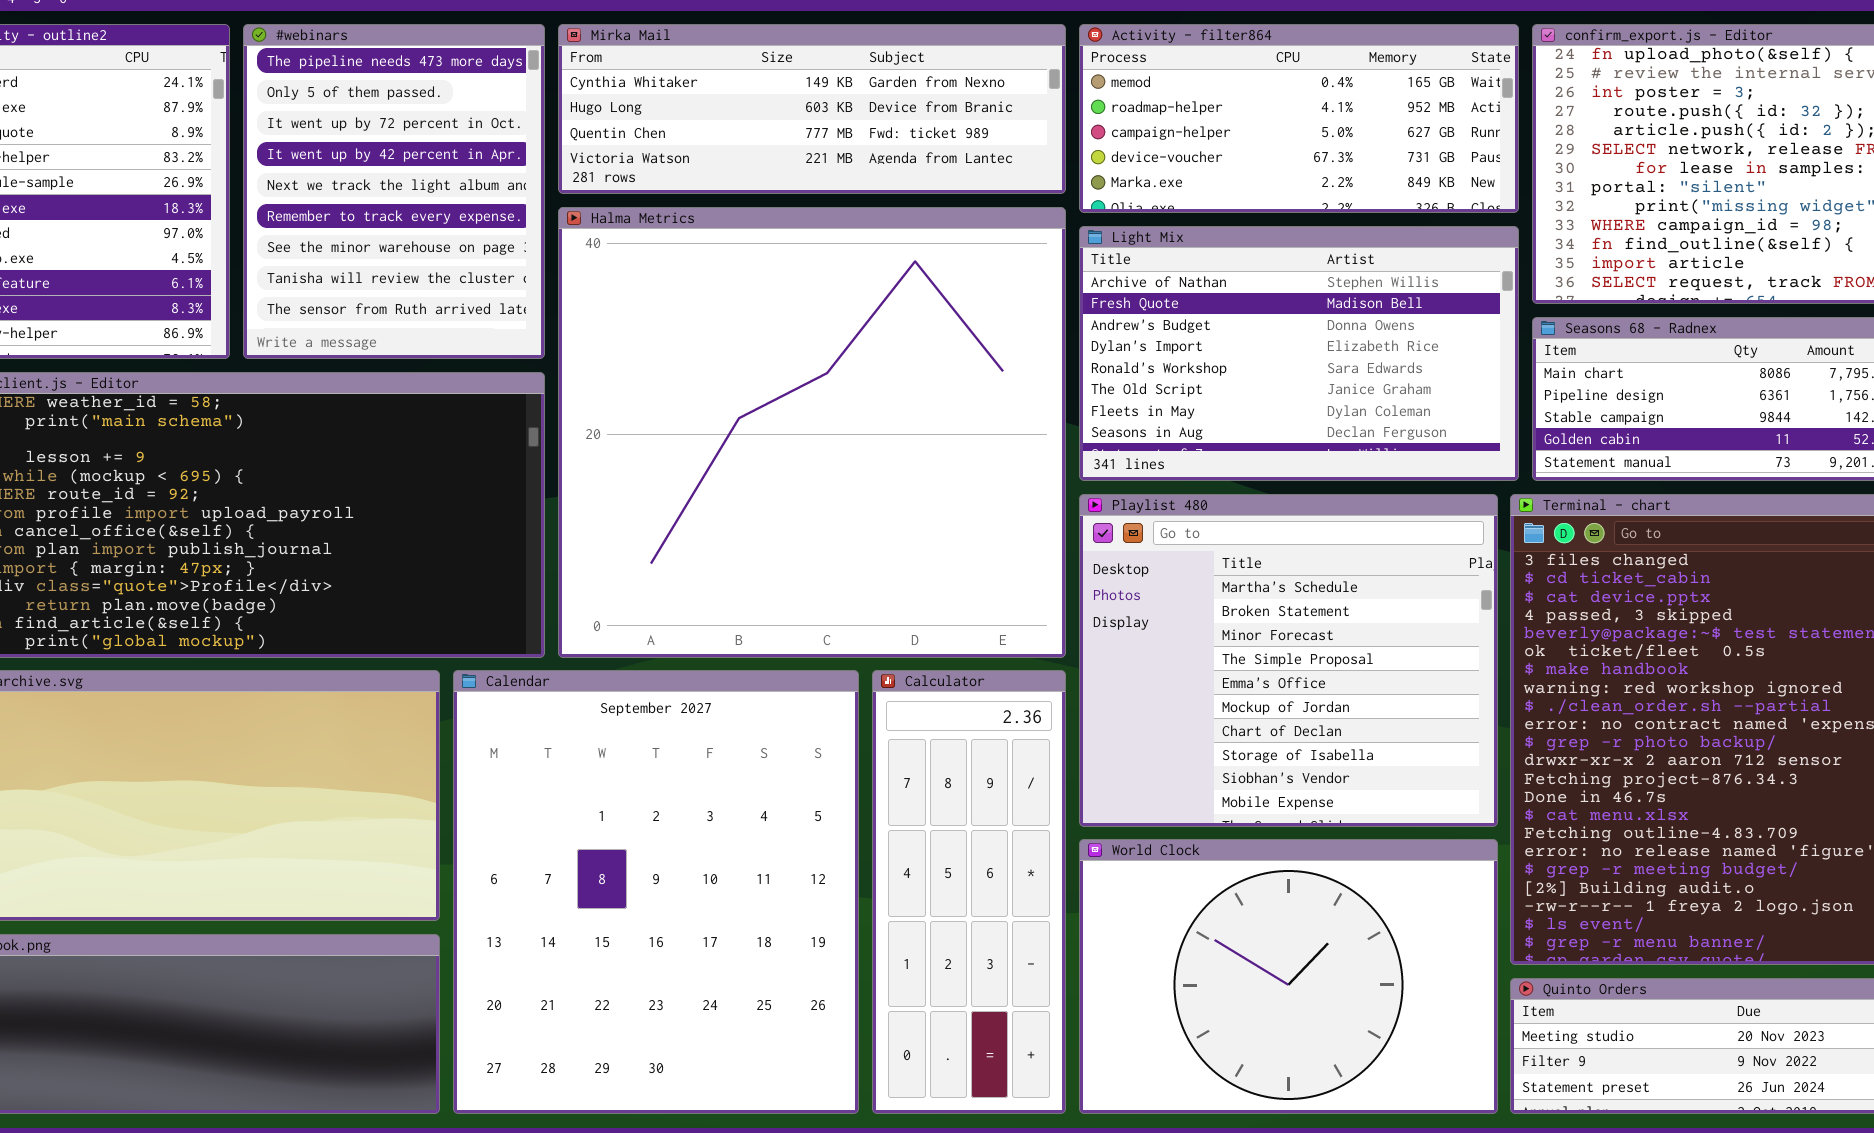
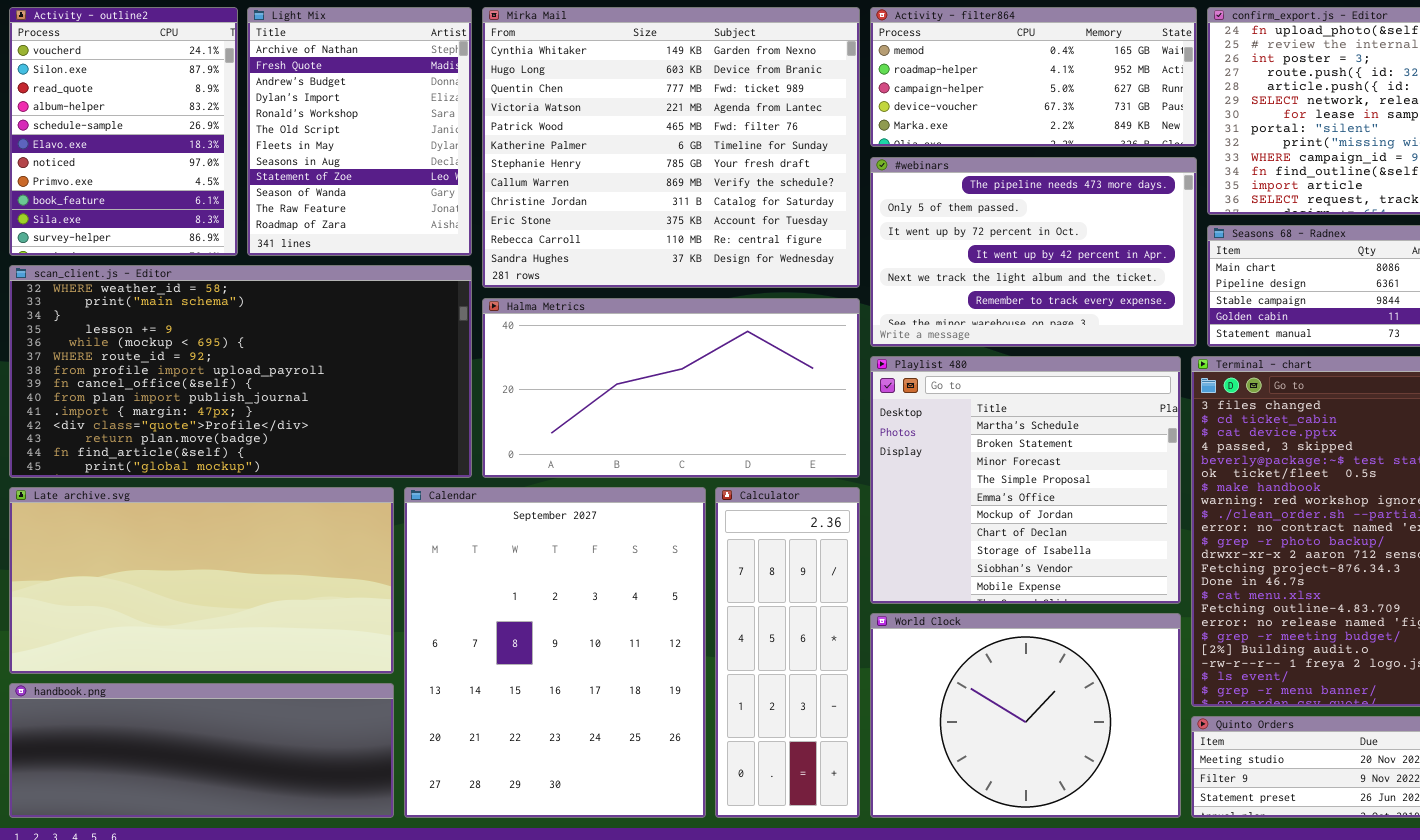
#webinars: [243,24,545,359] -> [870,157,1197,347], moved, resized
Mirka Mail: [558,24,1066,194] -> [482,7,860,288], resized
Halma Metrics: [558,207,1066,658] -> [482,298,860,478], resized
Light Mix: [1079,226,1519,481] -> [247,7,472,256], moved, resized

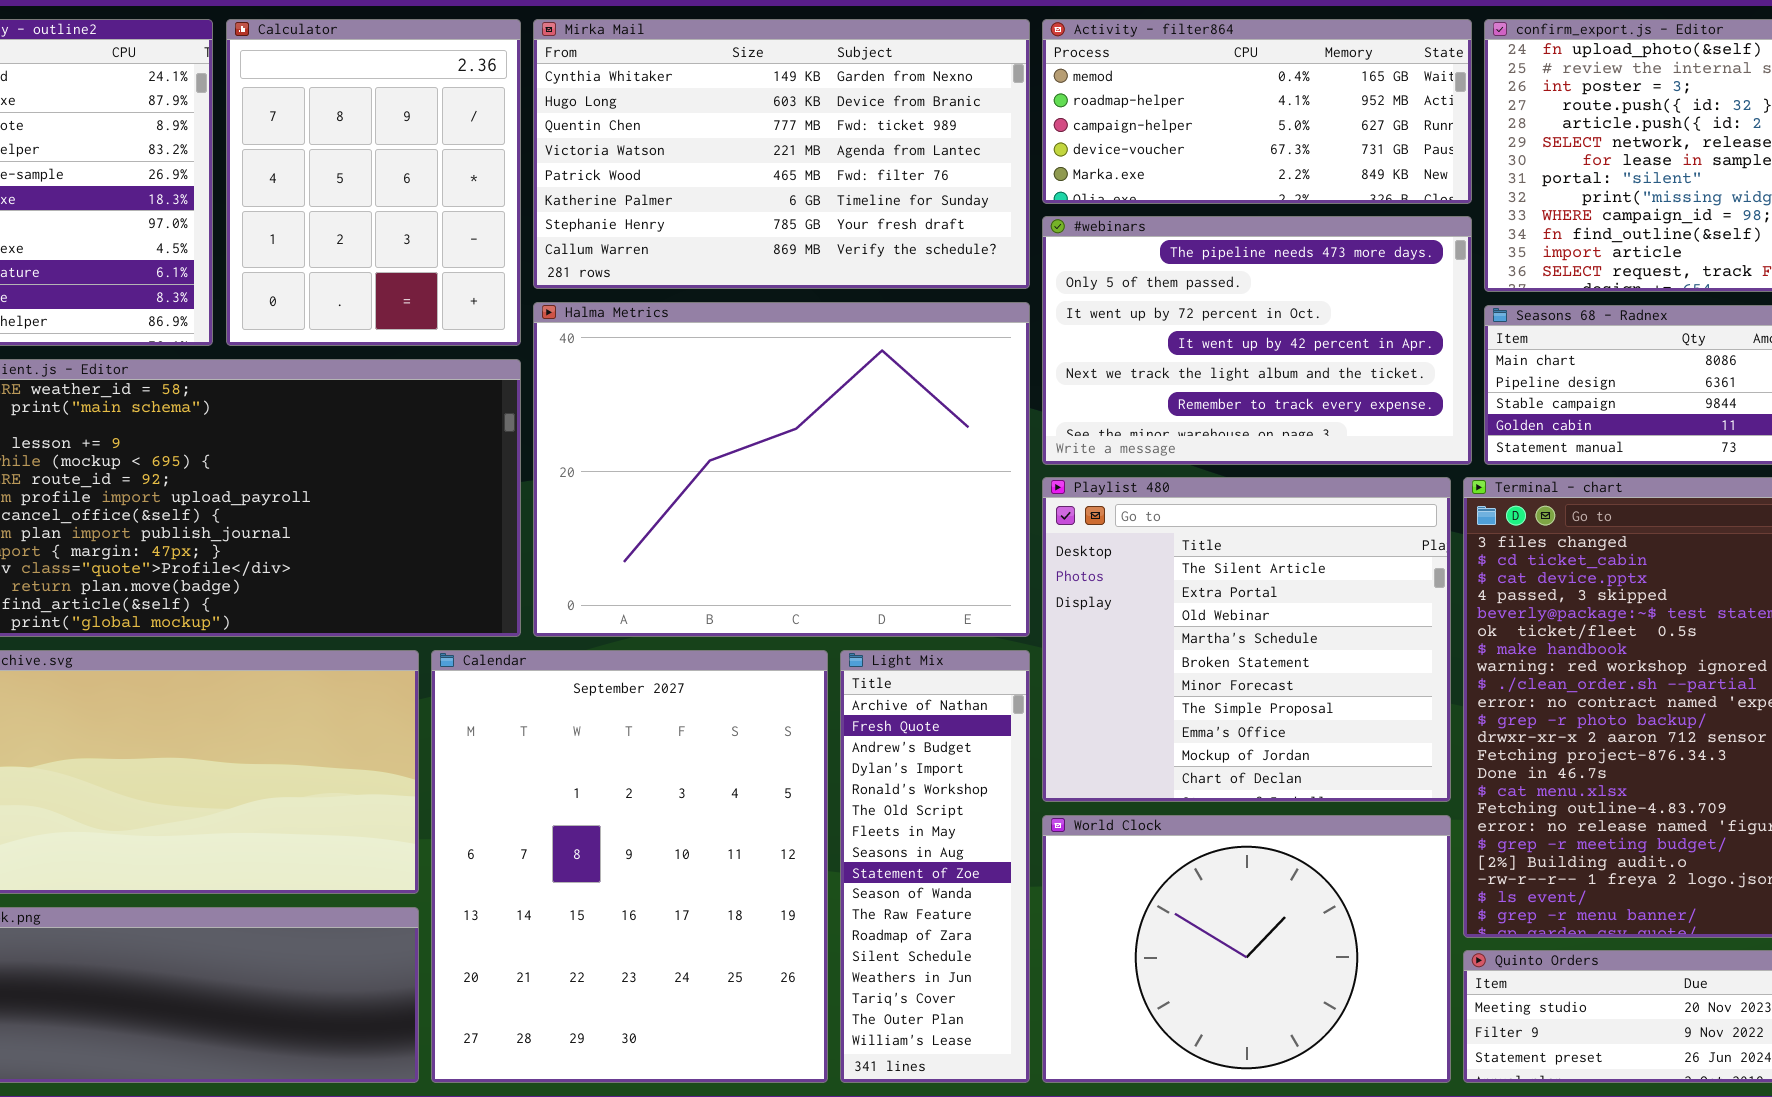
Light Mix: [247,7,472,256] -> [840,650,1030,1083], moved, resized
Mirka Mail: [482,7,860,288] -> [533,19,1030,289], resized
Halma Metrics: [482,298,860,478] -> [533,302,1030,637], resized
Playlist 480: [870,356,1181,604] -> [1042,477,1451,802], scrolled up 3 rows
Calculator: [715,487,860,818] -> [226,19,521,346], moved, resized

